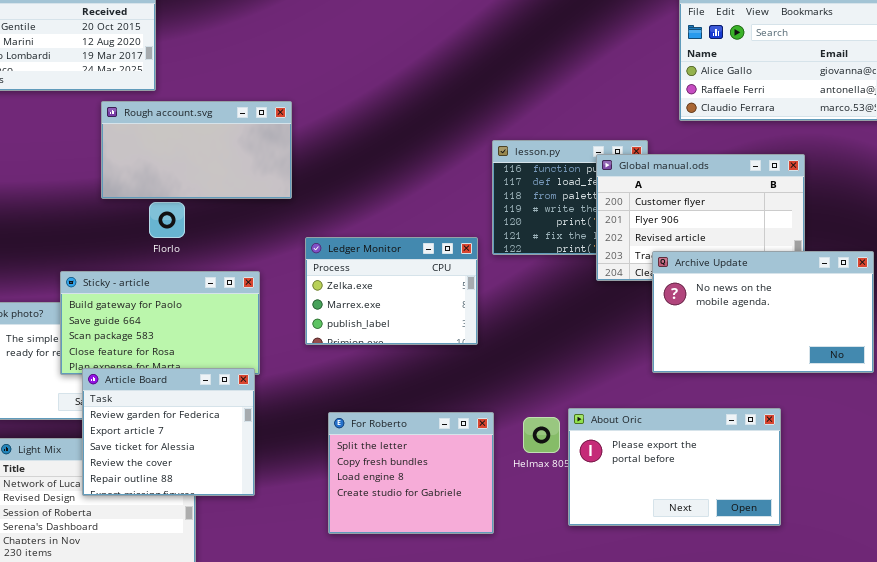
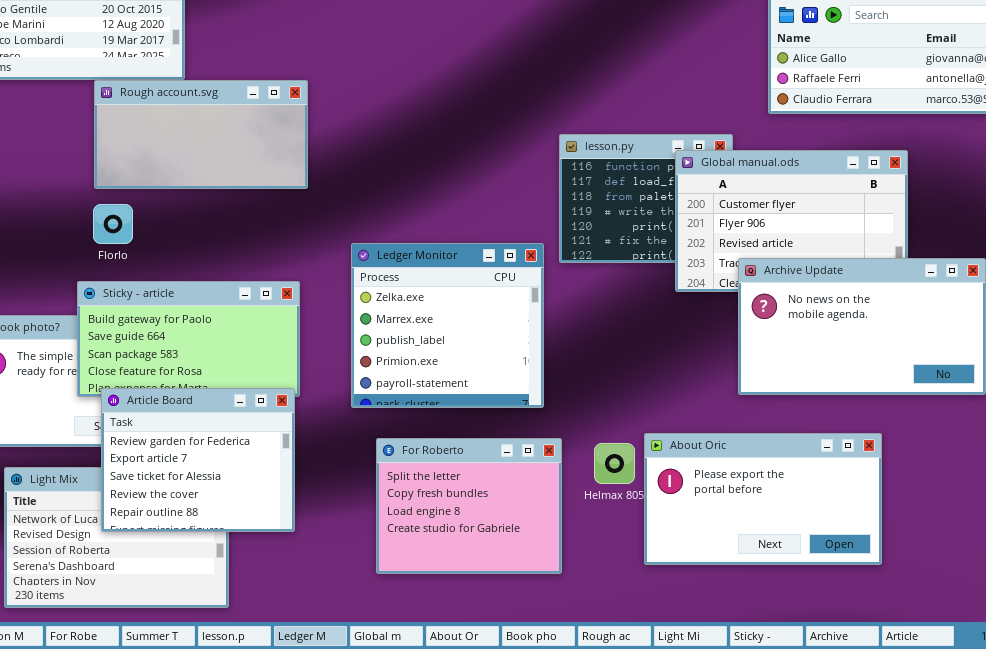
Rough account.svg: [101,101,292,199] -> [94,80,308,189], moved
Florlo: [149,202,185,238] -> [93,204,133,244], moved
Ledger Monitor: [305,237,478,345] -> [351,243,544,408], resized

